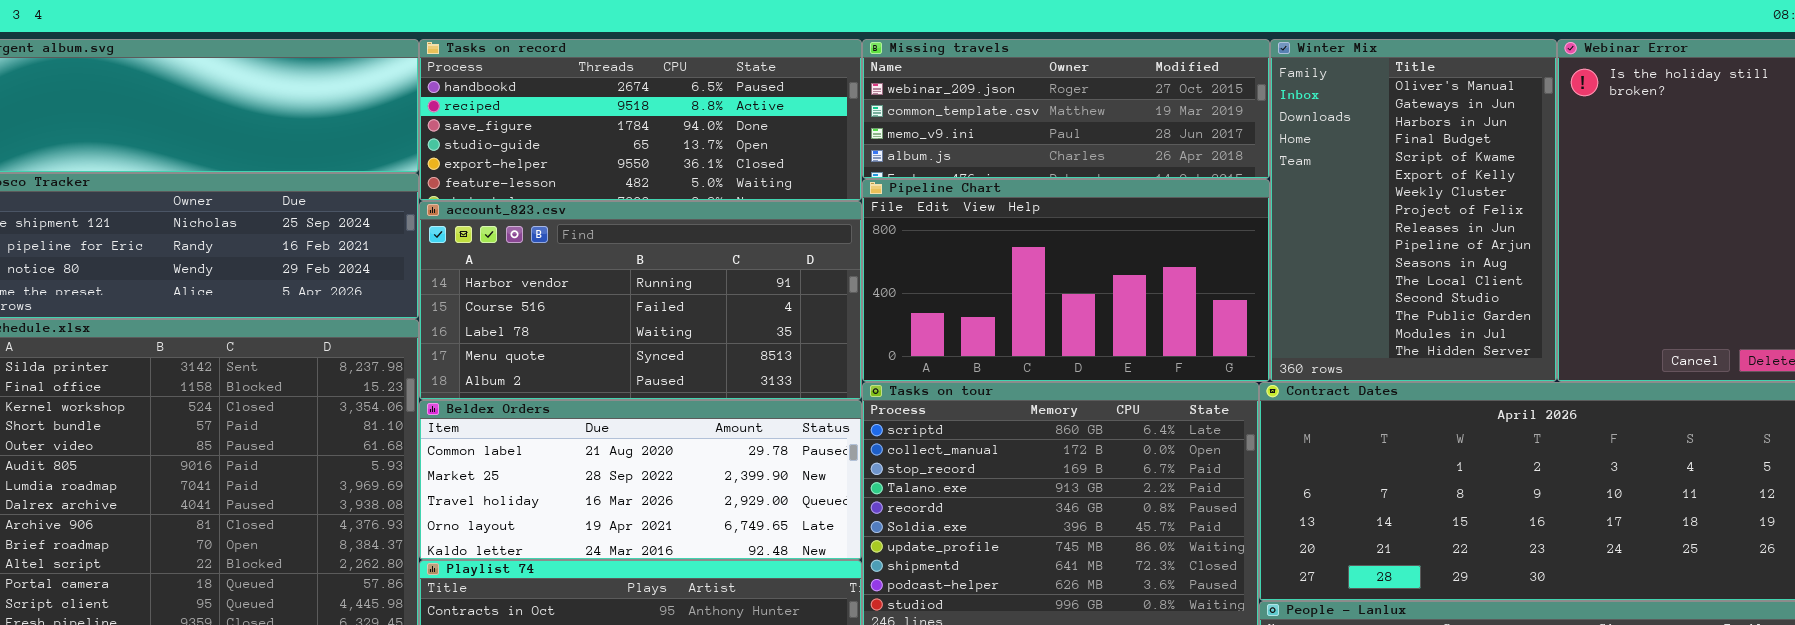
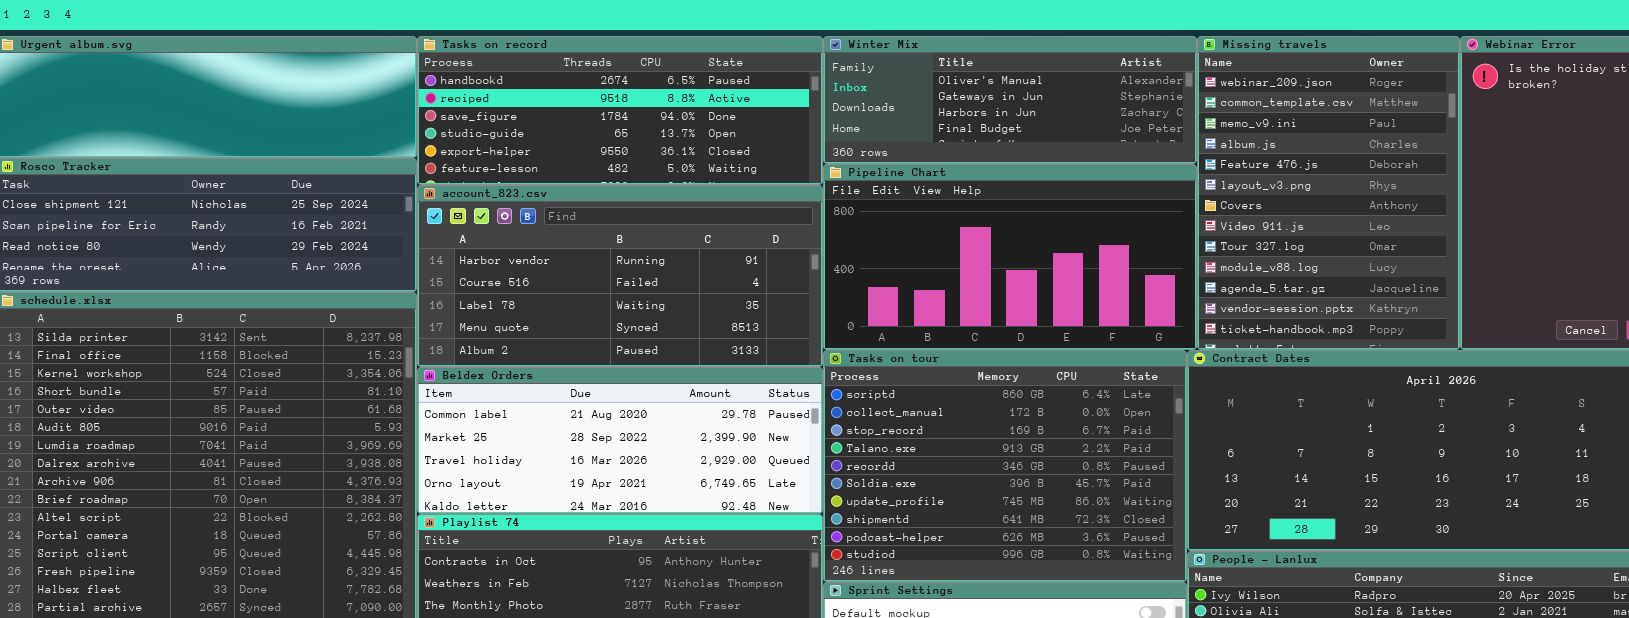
Missing travels: [862,39,1270,179] -> [1197,36,1460,350], moved, resized
Winter Mix: [1270,39,1557,382] -> [823,36,1197,164], moved, resized

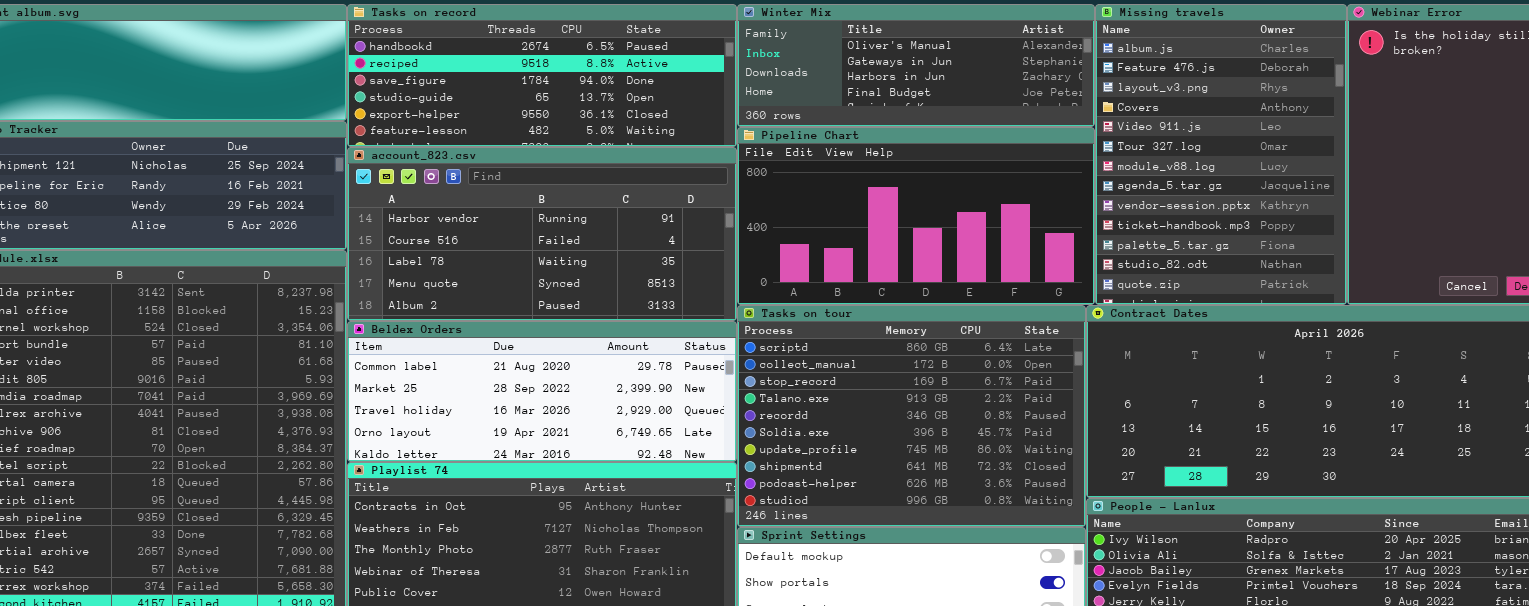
Missing travels: [1197,36,1460,350] -> [1095,4,1347,305], scrolled down 3 rows

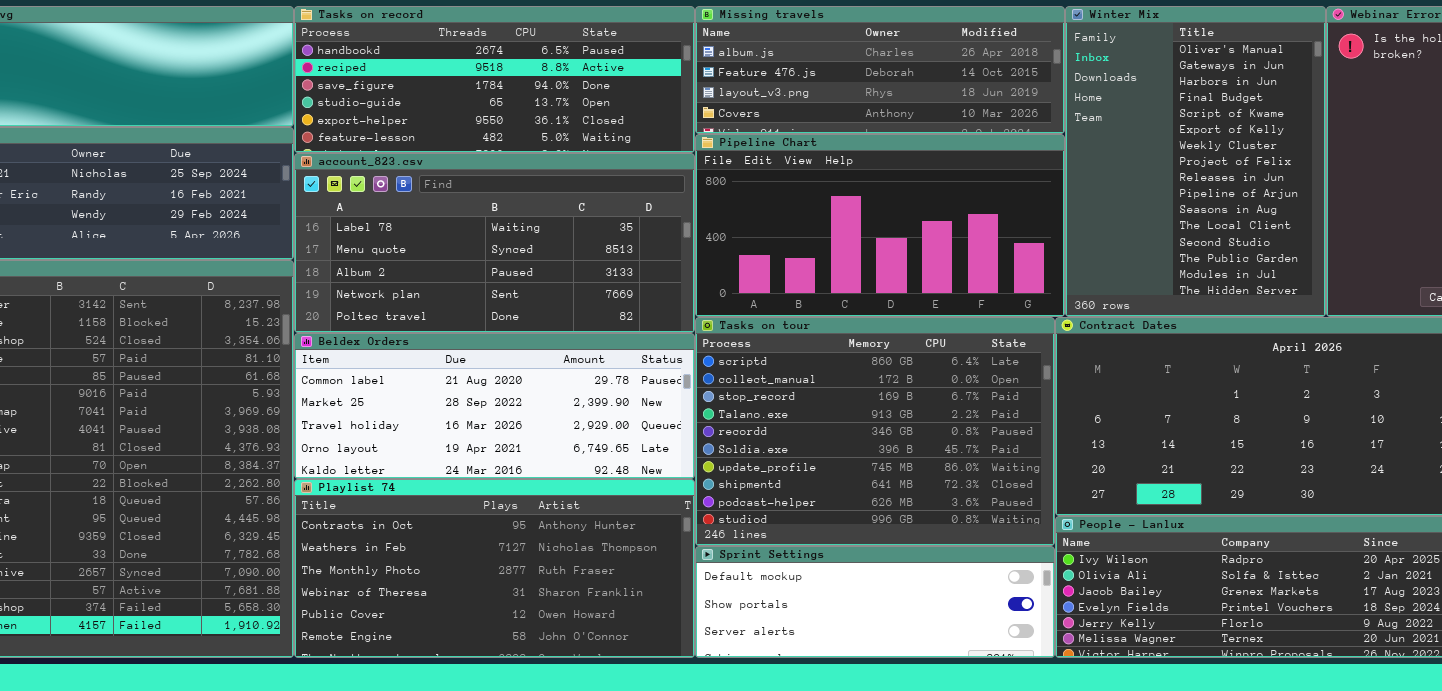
Winter Mix: [737,4,1095,127] -> [1065,6,1326,317], moved, resized
Missing travels: [1095,4,1347,305] -> [695,6,1065,134], moved, resized
account_823.csv: [347,147,737,321] -> [294,153,695,333], scrolled down 2 rows

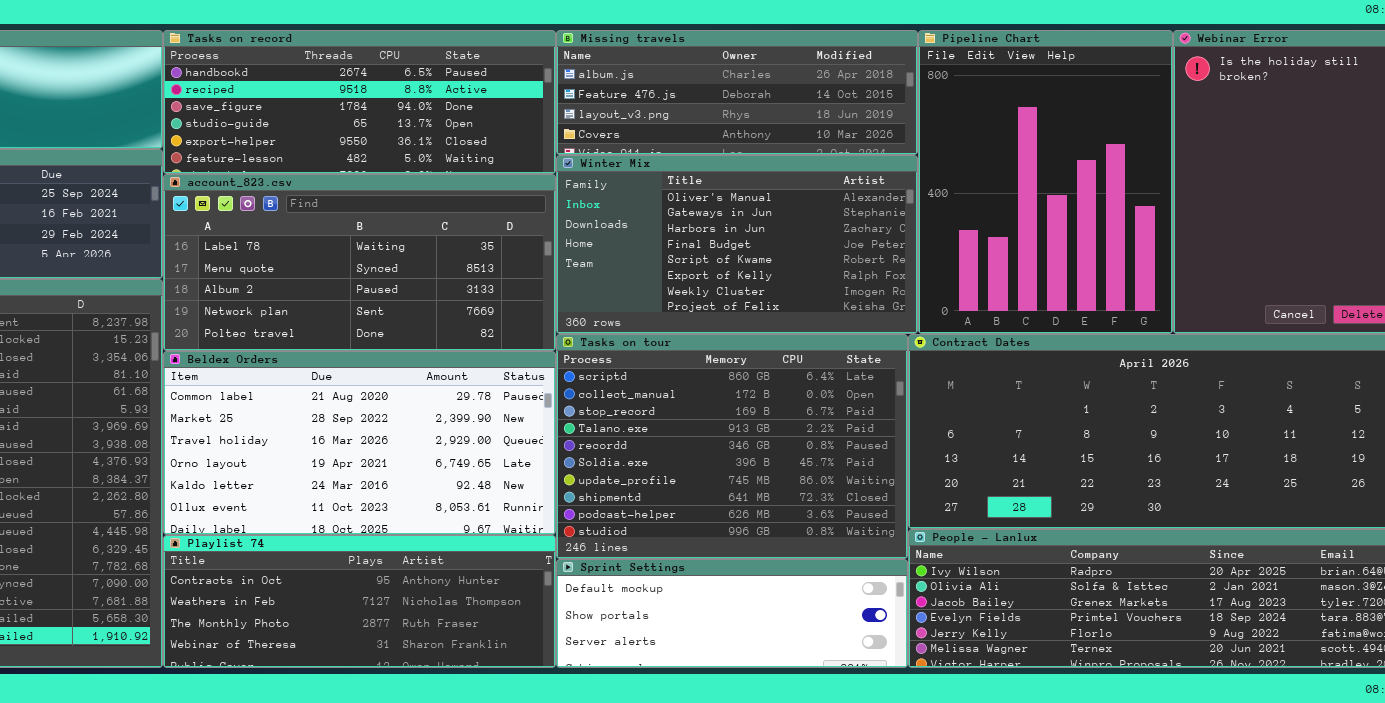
Winter Mix: [1065,6,1326,317] -> [556,155,918,334], moved, resized
Pipeline Chart: [695,134,1065,317] -> [918,30,1173,334], moved, resized
Beldex Orders: [294,333,695,479] -> [163,351,556,535], resized
Playlist 74: [294,479,695,658] -> [163,535,556,668], resized

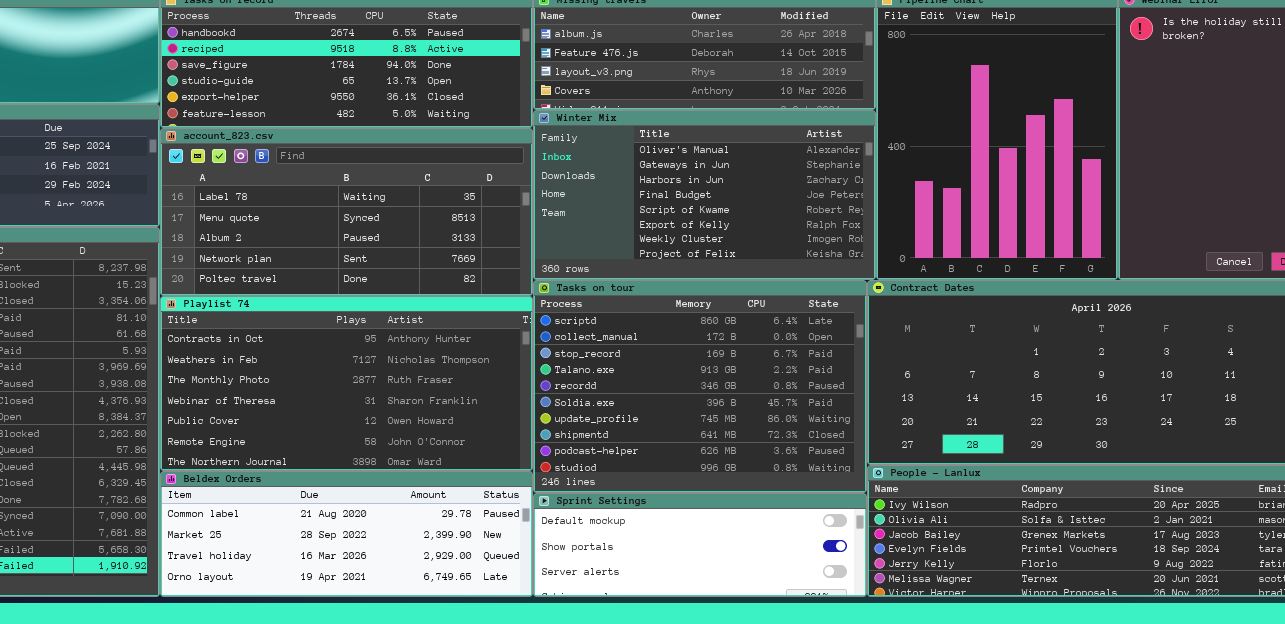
Beldex Orders: [163,351,556,535] -> [160,471,533,597], moved, resized
Playlist 74: [163,535,556,668] -> [160,296,533,471], moved, resized

